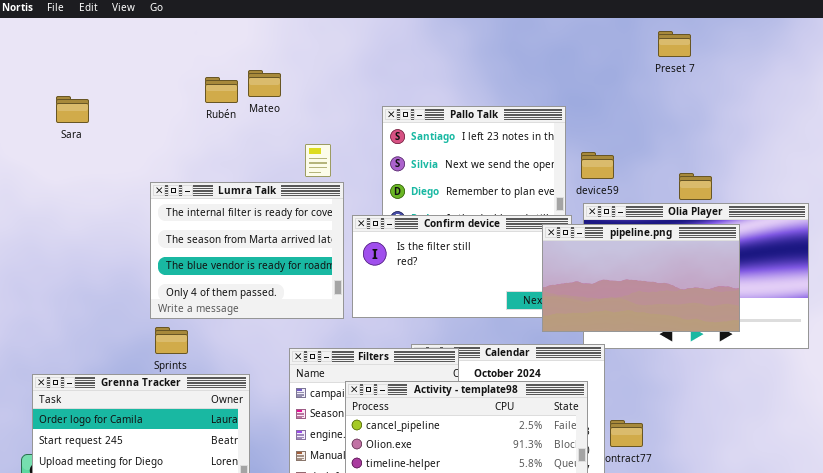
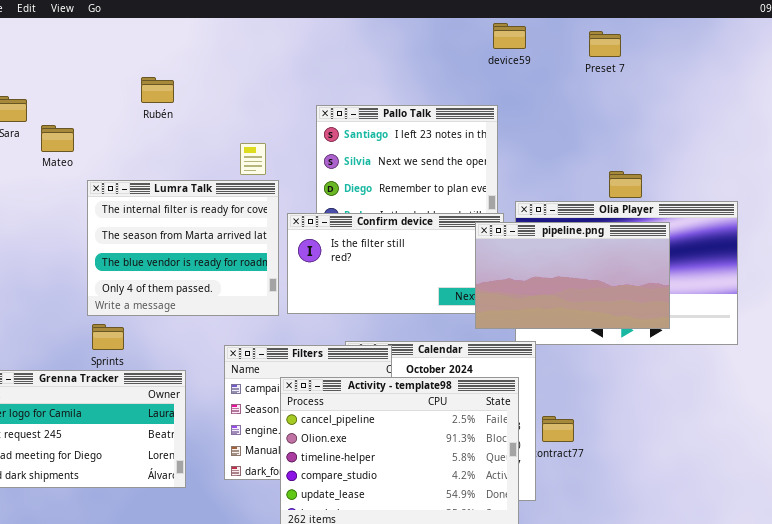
Mateo: [248,70,281,97] -> [41,125,74,152], moved
device59: [581,152,614,179] -> [493,23,526,49], moved

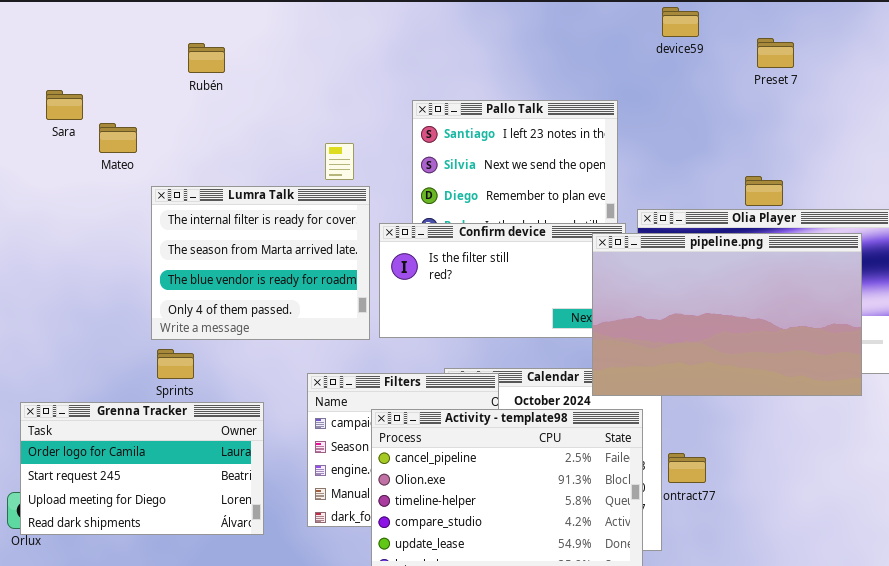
device59: [493,23,526,49] -> [662,7,699,37], moved
Preset 7: [589,31,621,57] -> [757,38,794,68], moved
Rubén: [141,77,174,103] -> [188,43,225,73], moved
pipeline.png: [475,222,670,329] -> [592,233,862,396], resized

